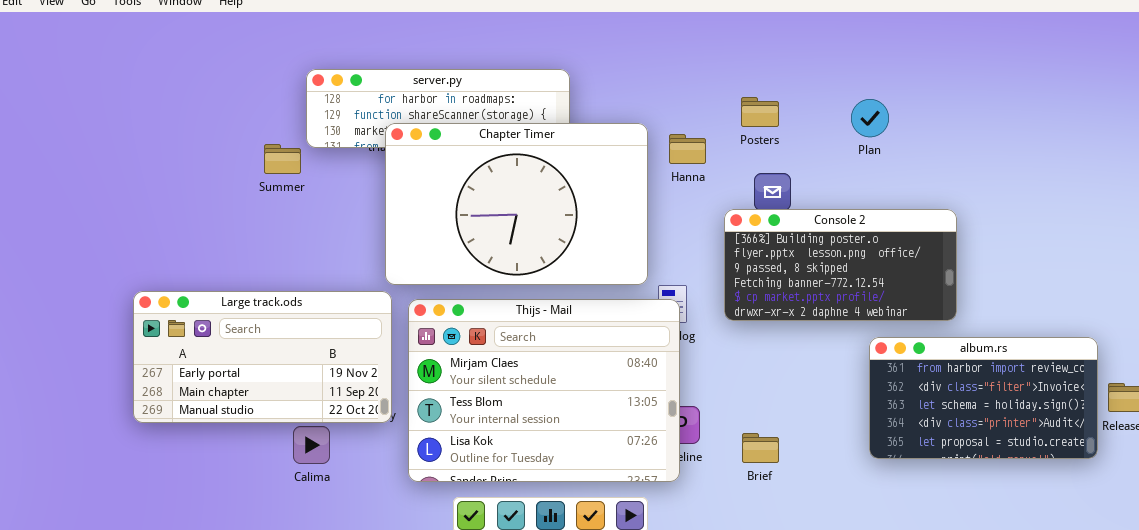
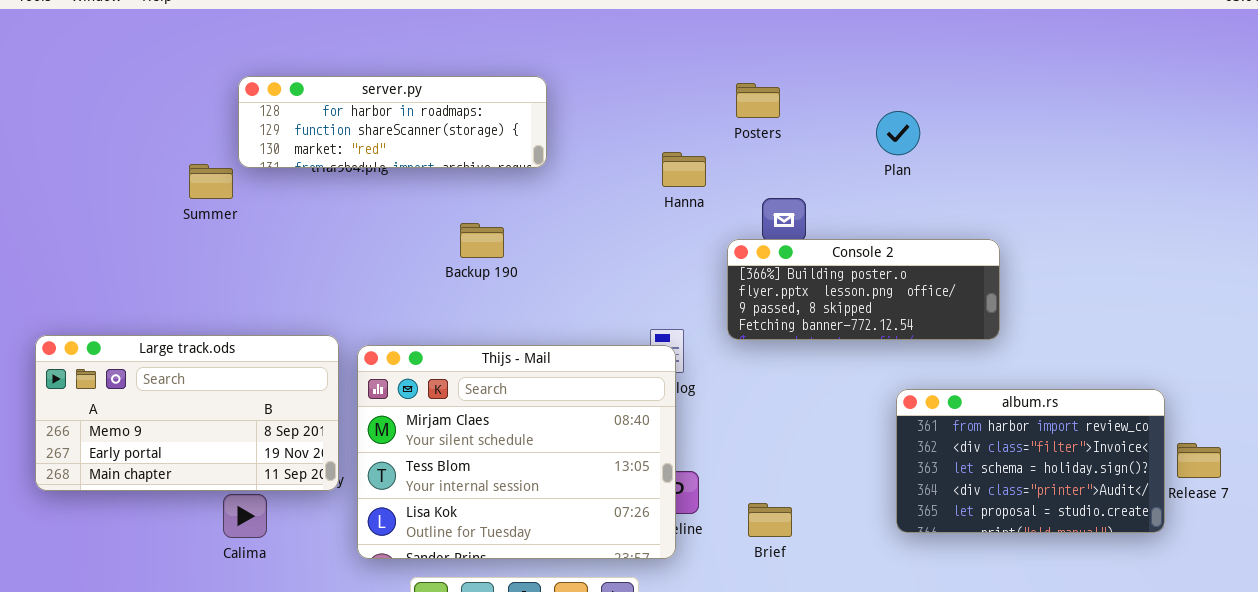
Posters: [741,97,779,127] -> [736,83,780,118], moved
Chapter Timer: [385,123,648,285] -> none, closed
Console 2: [724,209,957,321] -> [727,239,1000,340], resized
Large track.ods: [133,291,392,423] -> [35,335,339,491], scrolled up 1 row

